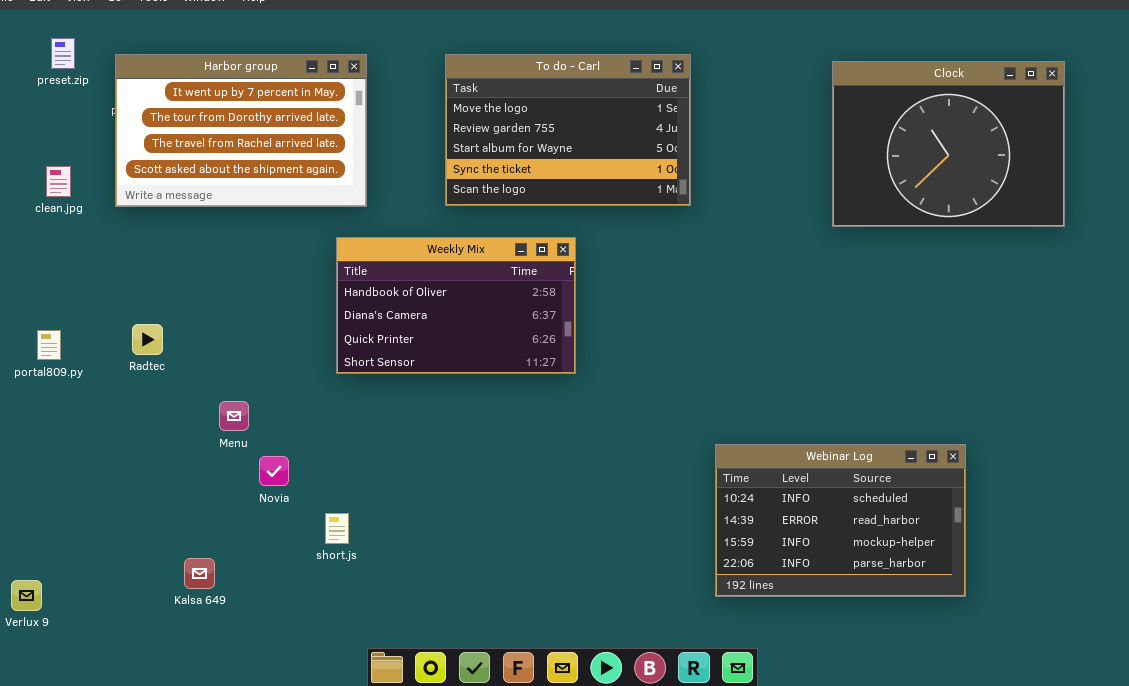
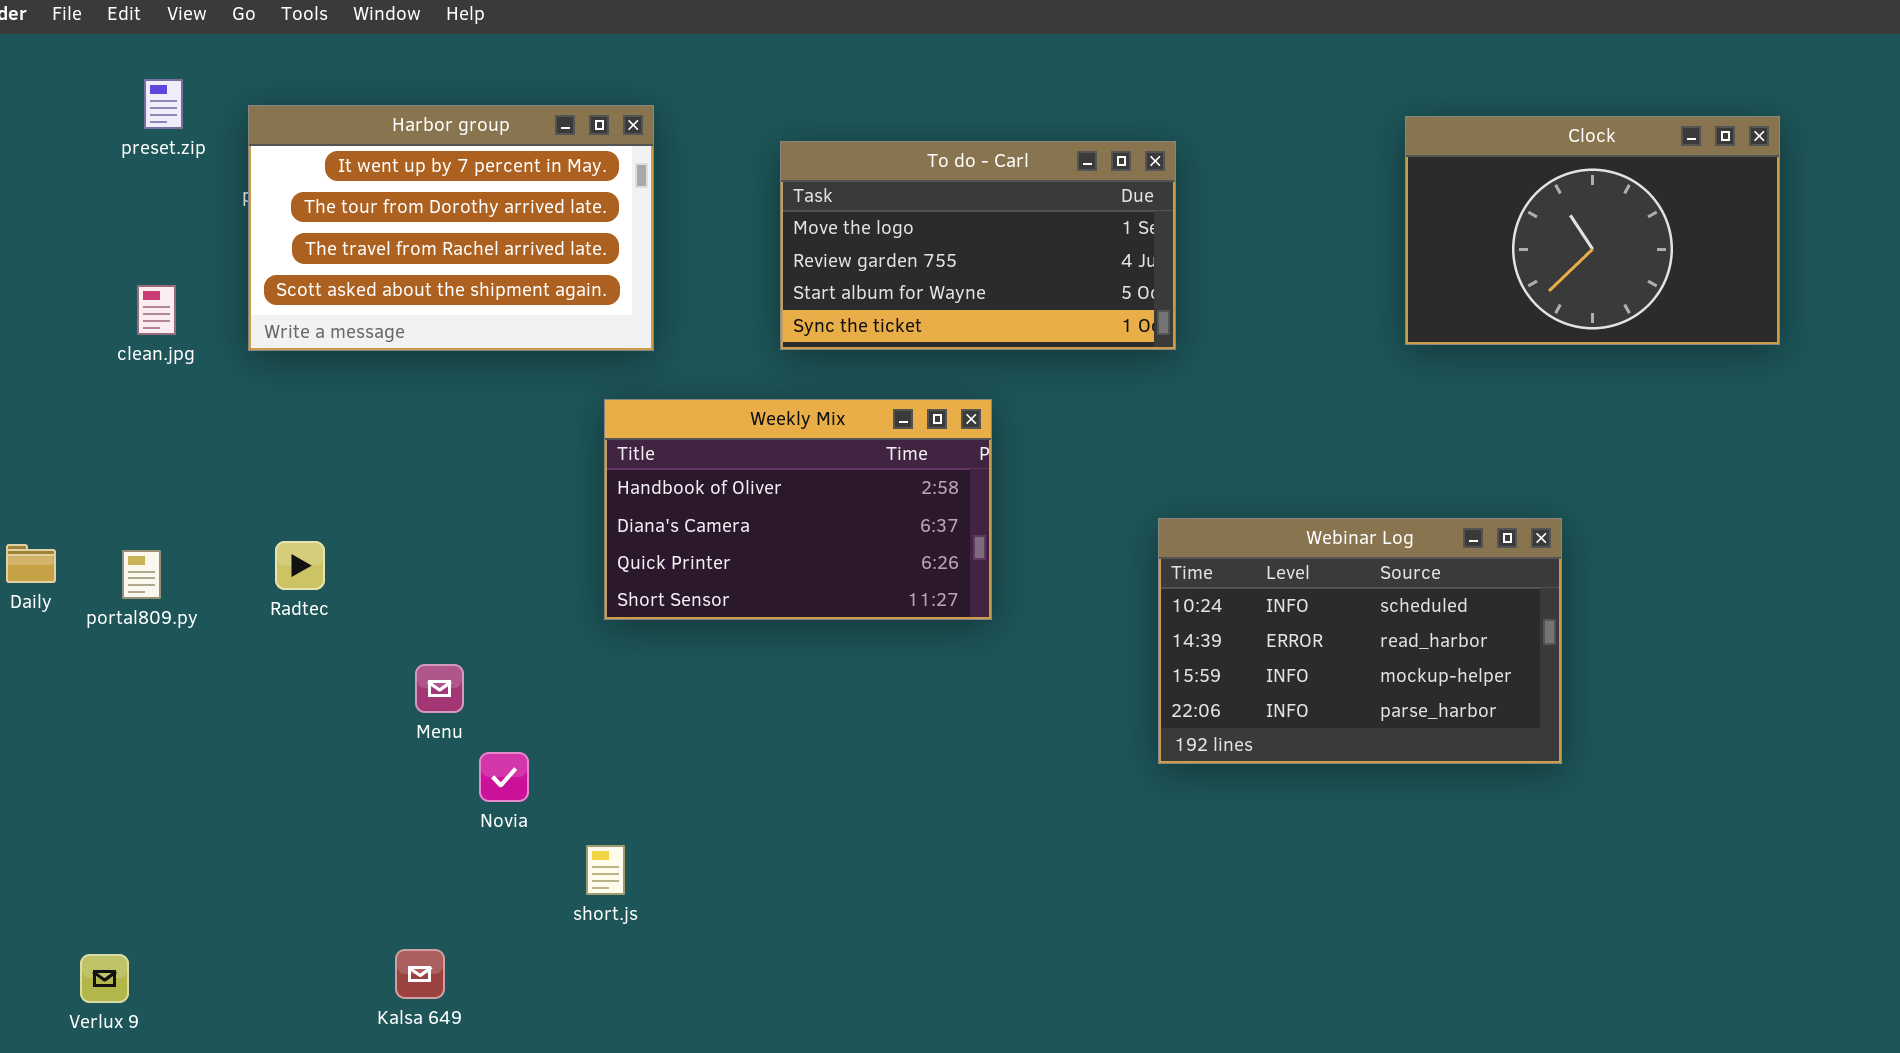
To do - Carl: [445,54,691,206] -> [780,141,1176,350], resized
Clock: [832,61,1065,227] -> [1405,116,1780,345], resized
Webinar Log: [715,444,966,597] -> [1158,518,1562,764], moved
Kalsa 649: [184,558,215,589] -> [395,949,445,999], moved

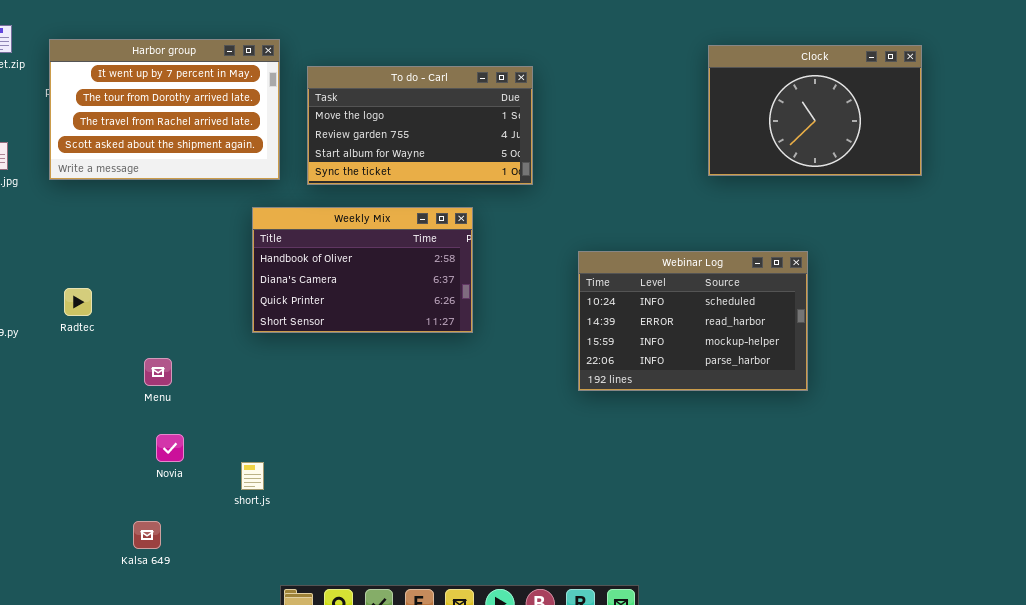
To do - Carl: [780,141,1176,350] -> [307,66,533,185], moved
Webinar Log: [1158,518,1562,764] -> [578,251,808,391], moved
Novia: [479,752,529,802] -> [156,434,184,462], moved

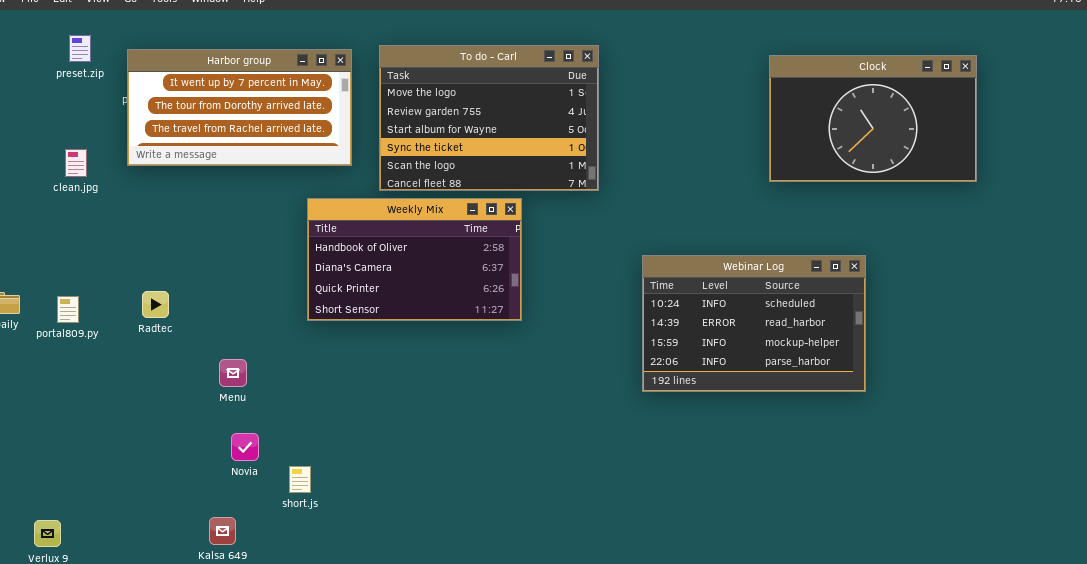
Harbor group: [49,39,280,180] -> [127,49,352,166], resized
To do - Carl: [307,66,533,185] -> [379,45,599,191], resized
Weekly Mix: [252,207,473,333] -> [307,198,522,321], moved
short.js: [241,462,264,490] -> [289,466,311,493], moved

